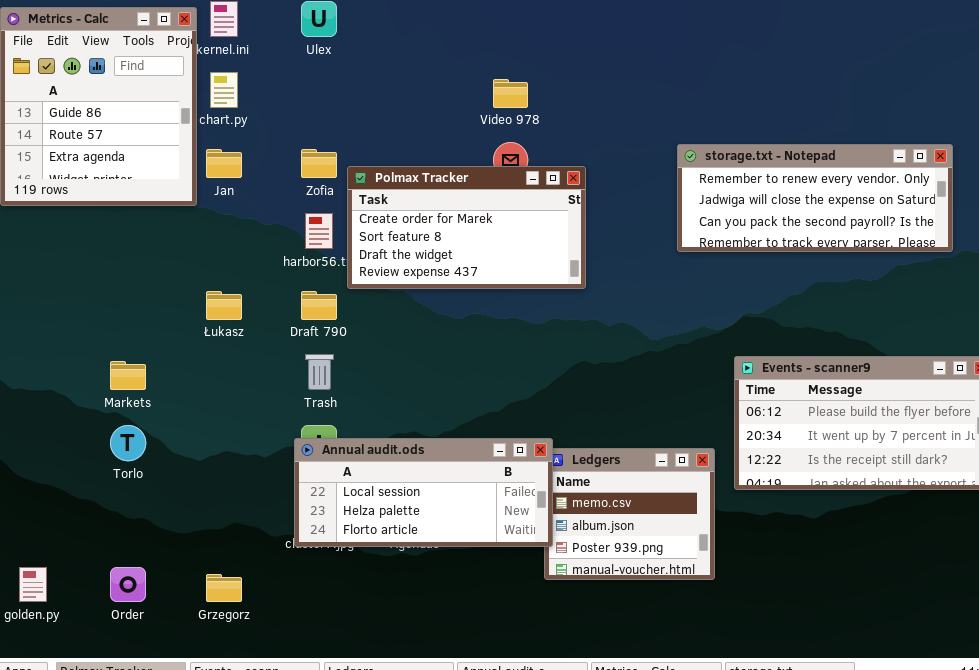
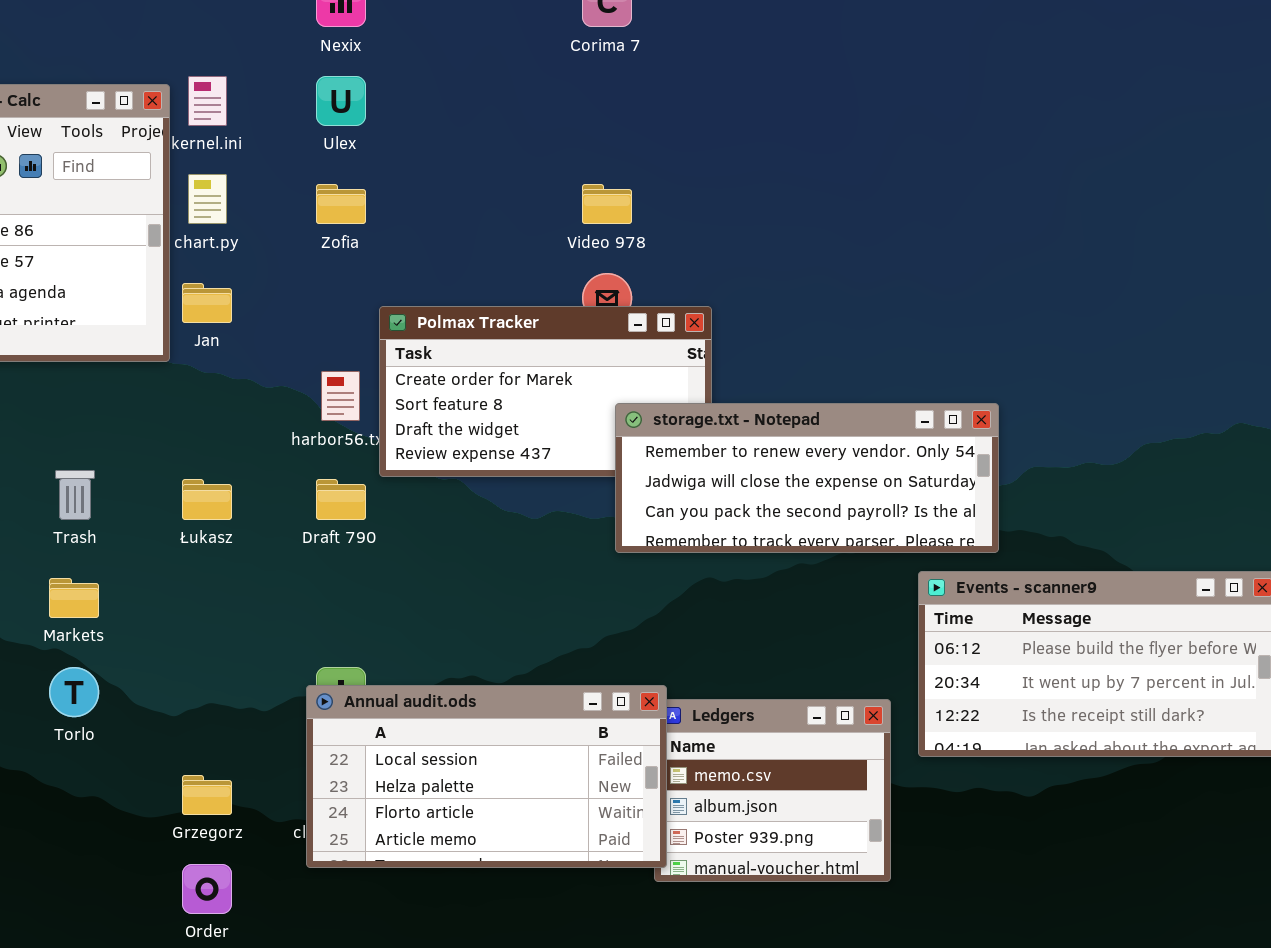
storage.txt - Notepad: [677,144,953,252] -> [615,403,999,553], moved
Zofia: [301,149,337,178] -> [316,184,366,224], moved
Trash: [305,354,334,390] -> [55,470,95,520], moved
Annual audit.ods: [294,438,553,547] -> [306,685,667,868], resized
Order: [110,567,146,602] -> [182,864,232,914], moved
Grzegorz: [206,574,242,602] -> [182,775,232,815], moved

